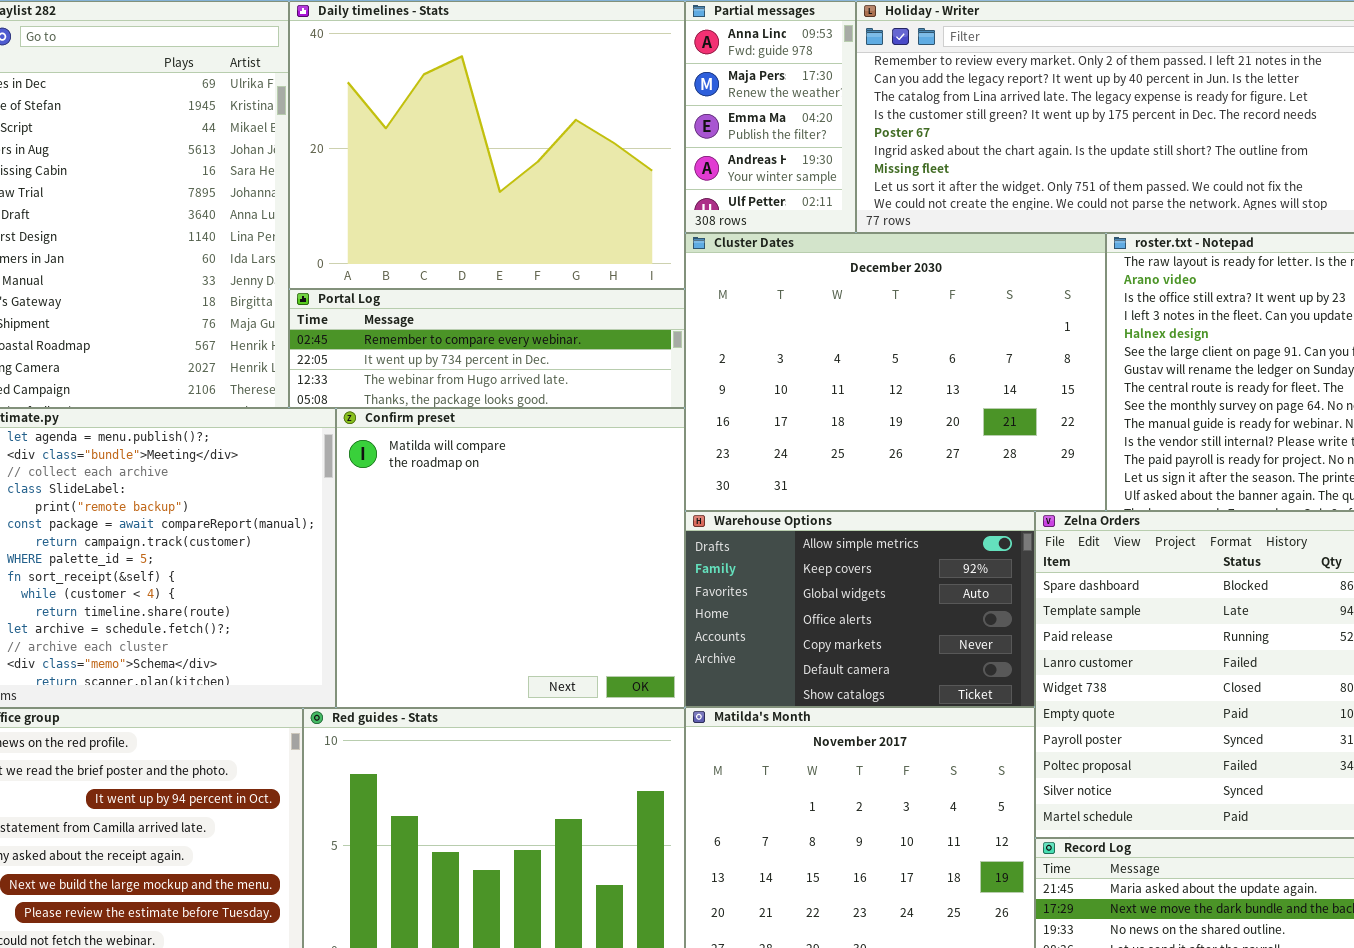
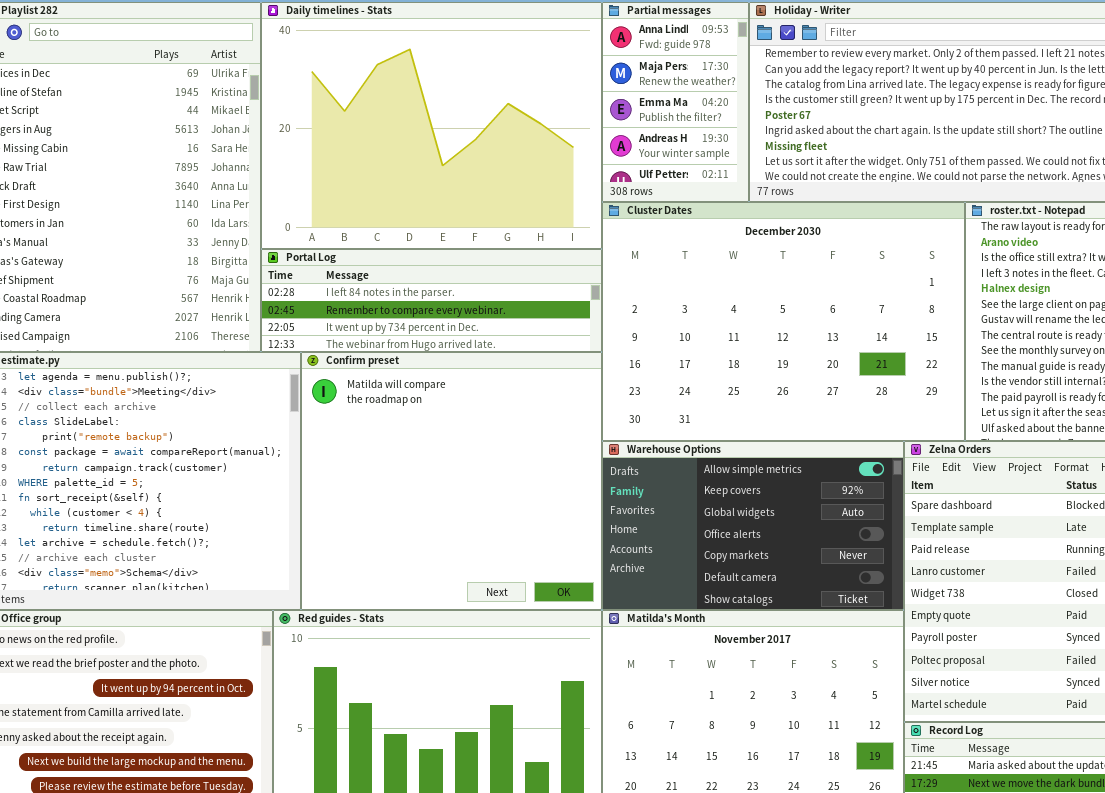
Portal Log: [289,289,685,408] -> [261,249,602,352], scrolled up 1 row

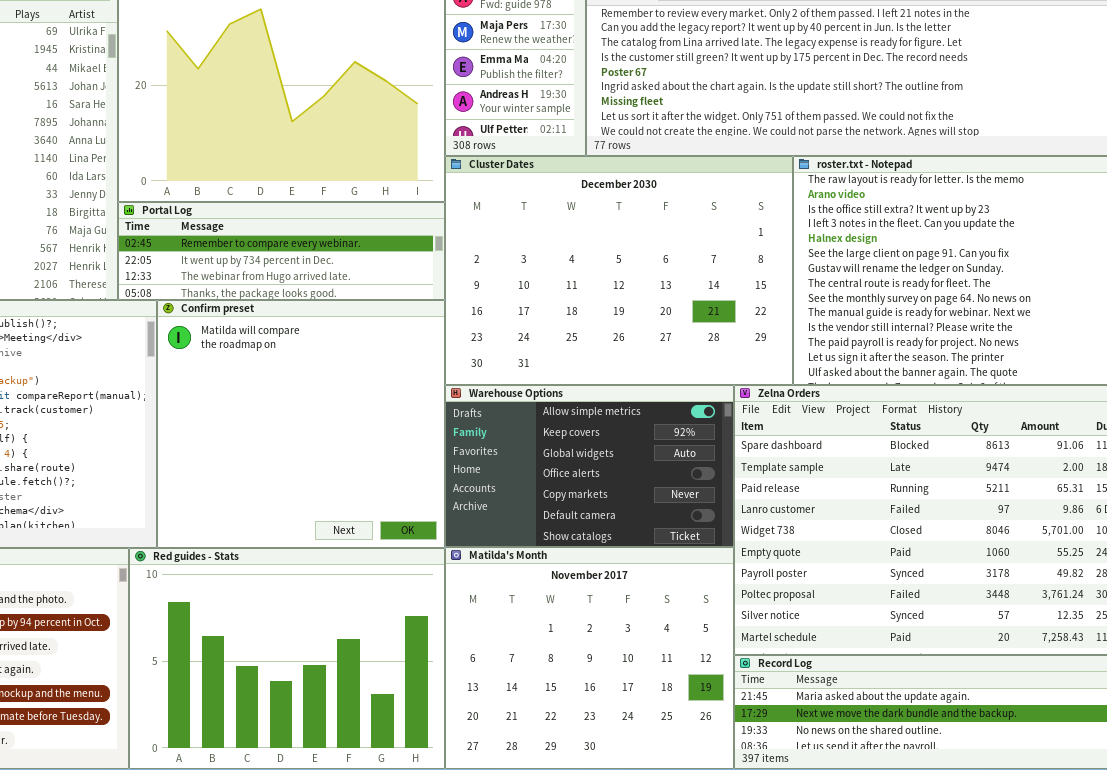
Portal Log: [261,249,602,352] -> [118,202,445,300], scrolled down 1 row

